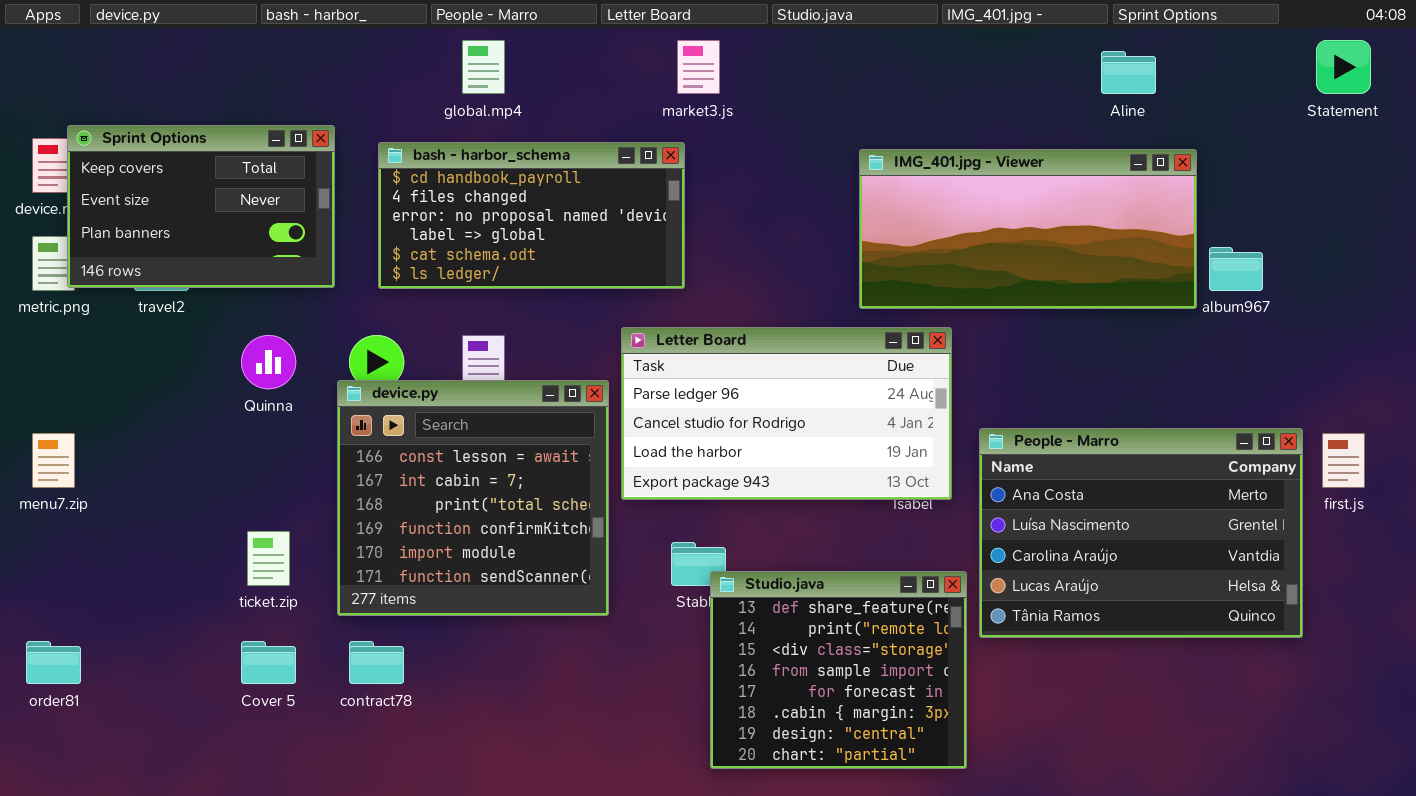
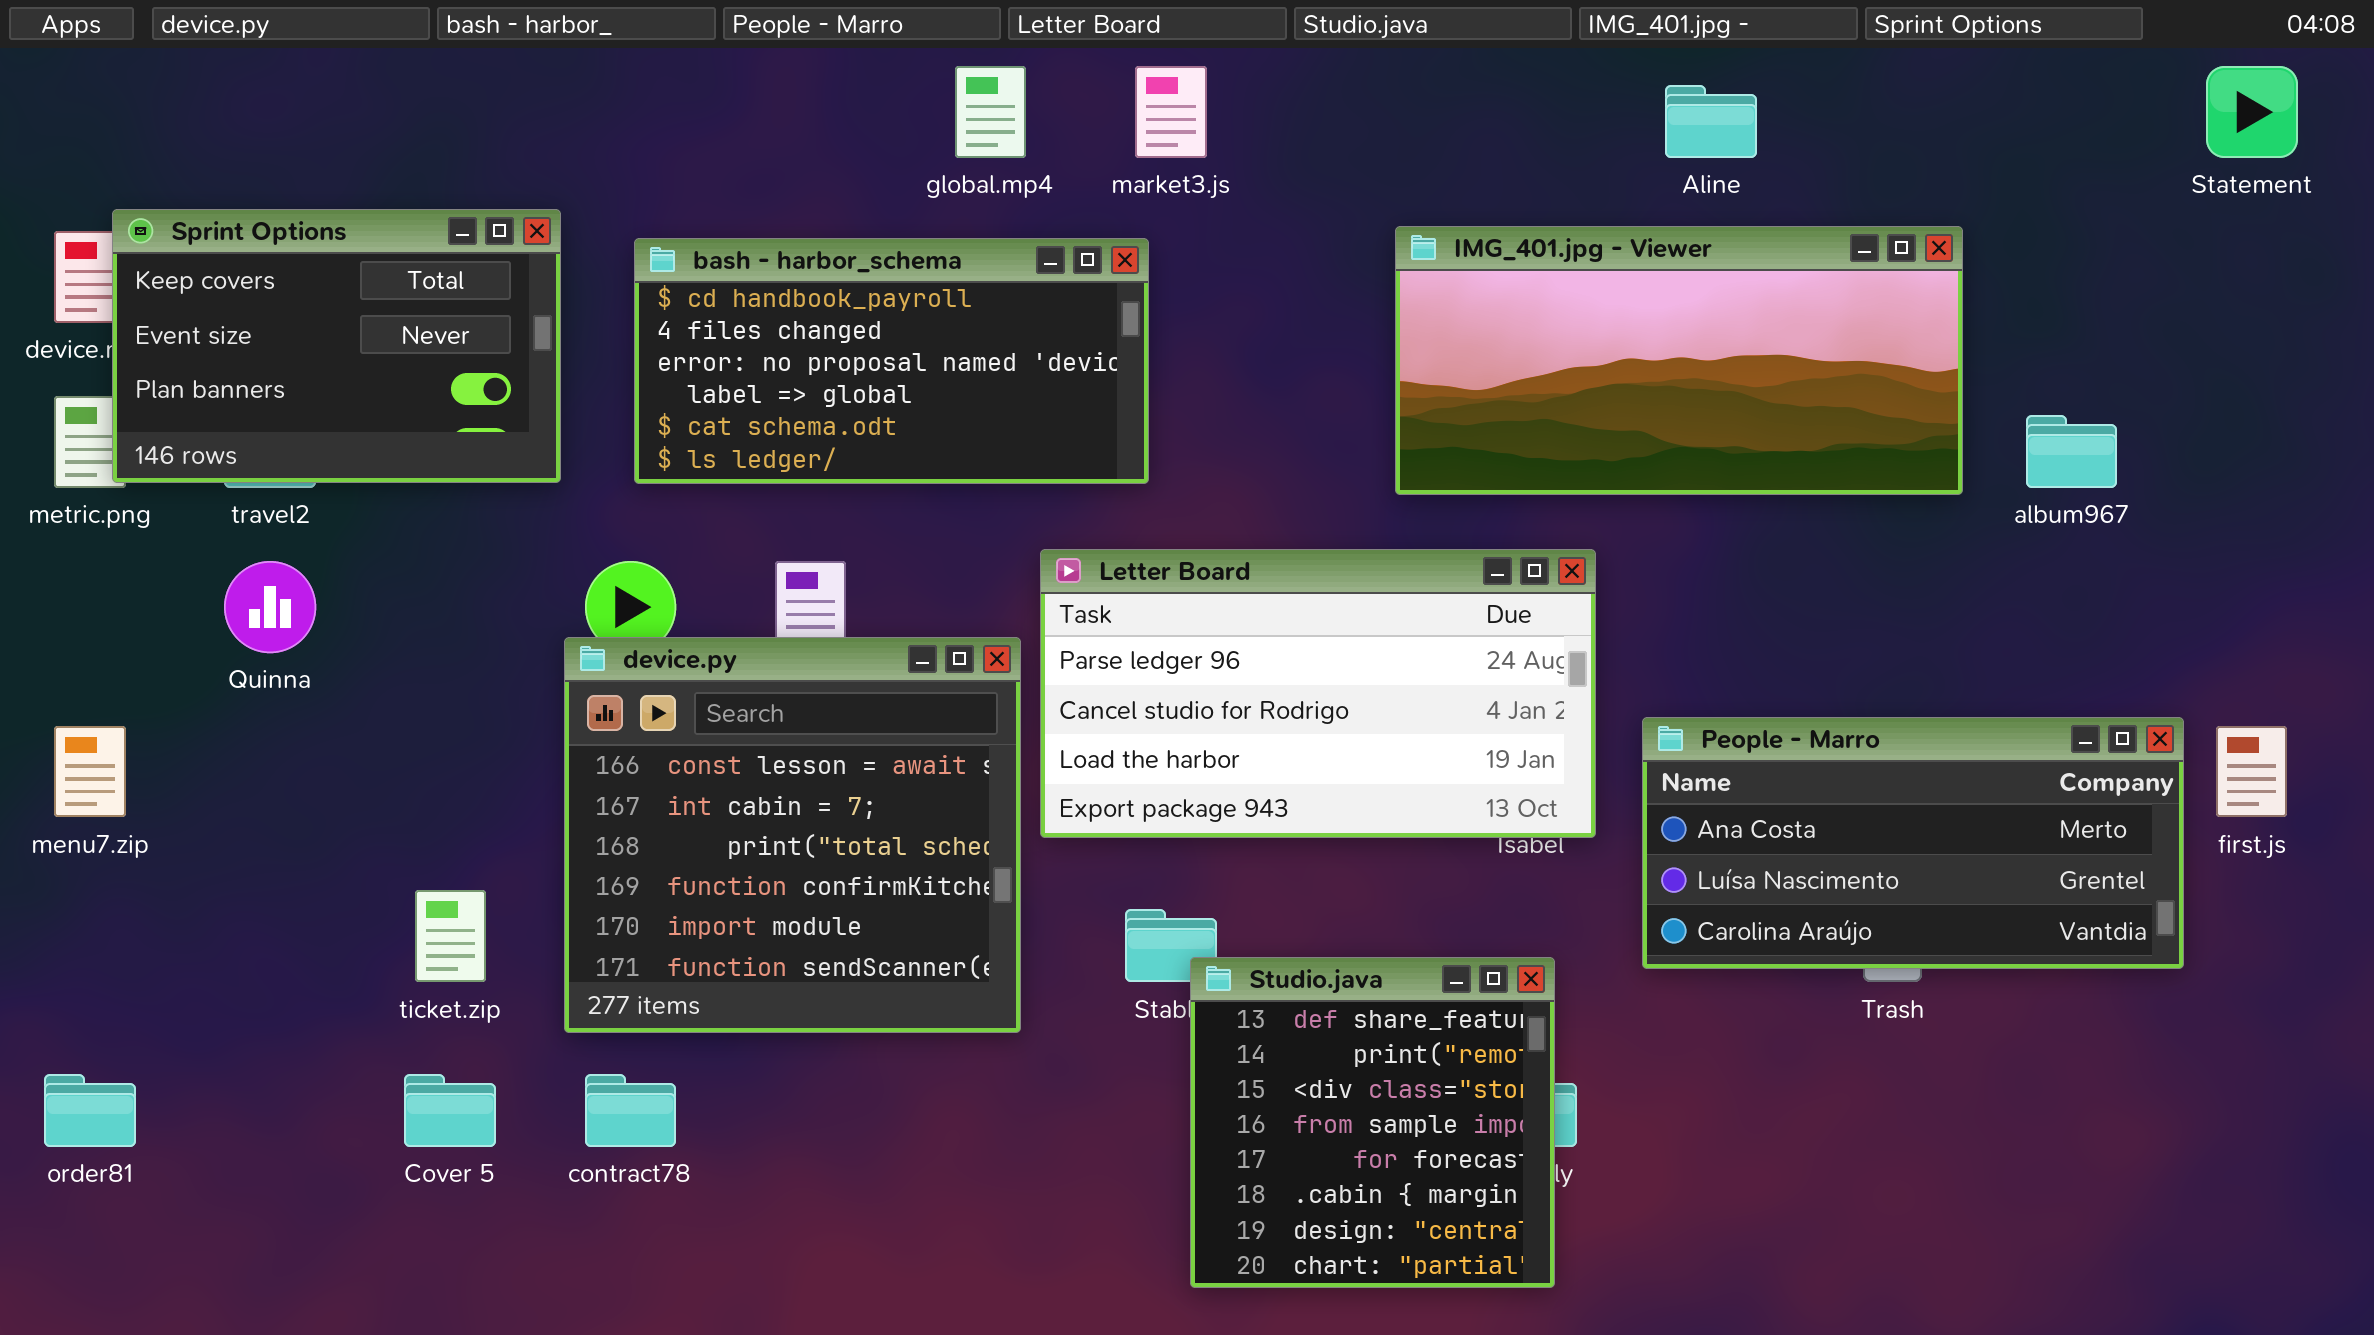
global.mp4: [462,40,505,94] -> [955,66,1026,158], moved
Aline: [1101,51,1156,94] -> [1665,85,1757,158], moved
IMG_401.jpg - Viewer: [859,149,1197,309] -> [1395,226,1963,495], moved
Quinna: [241,335,296,389] -> [224,561,316,653], moved
People - Marro: [979,428,1303,638] -> [1642,717,2184,969], resized
Studio.java: [710,571,967,769] -> [1190,957,1555,1288], resized

